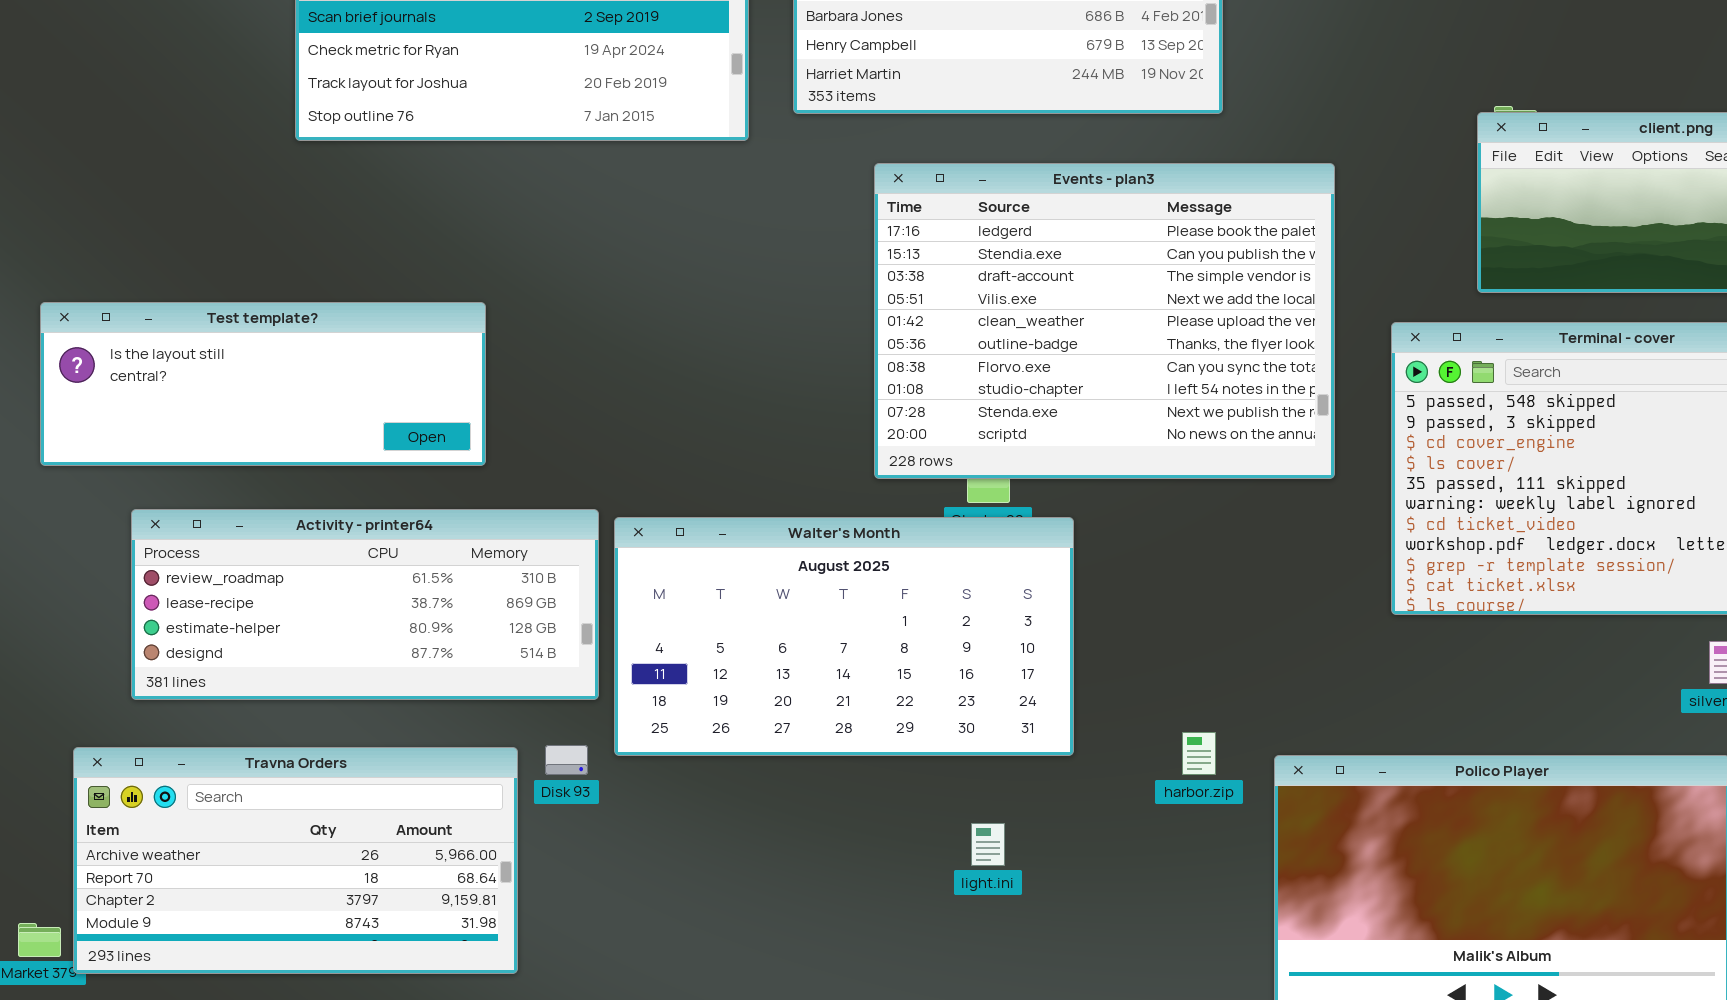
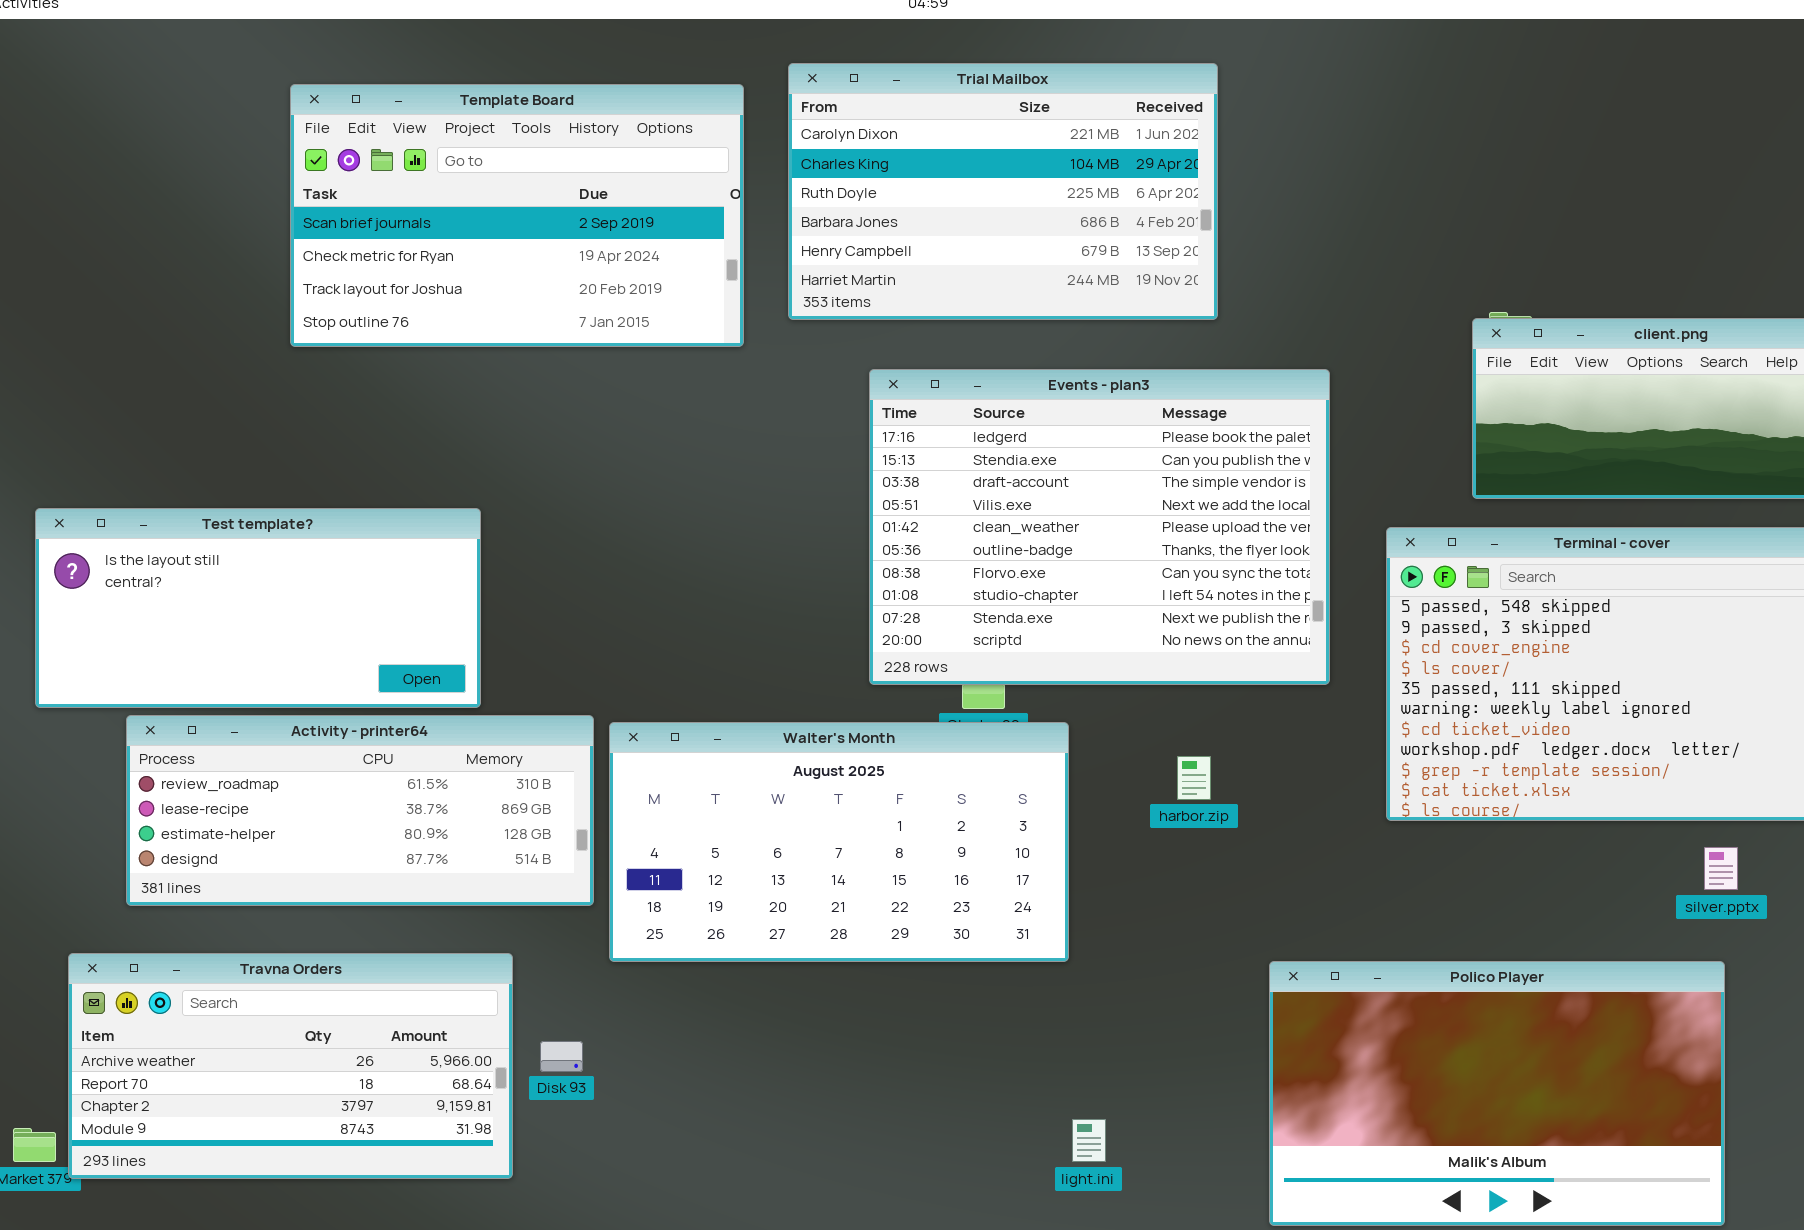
Test template?: [40,302,486,466] -> [35,508,481,708], resized
harbor.zip: [1182,732,1216,775] -> [1177,756,1211,800], moved
Disk 93: [545,745,588,775] -> [540,1041,583,1072], moved
light.ini: [971,823,1005,866] -> [1072,1119,1106,1162], moved

